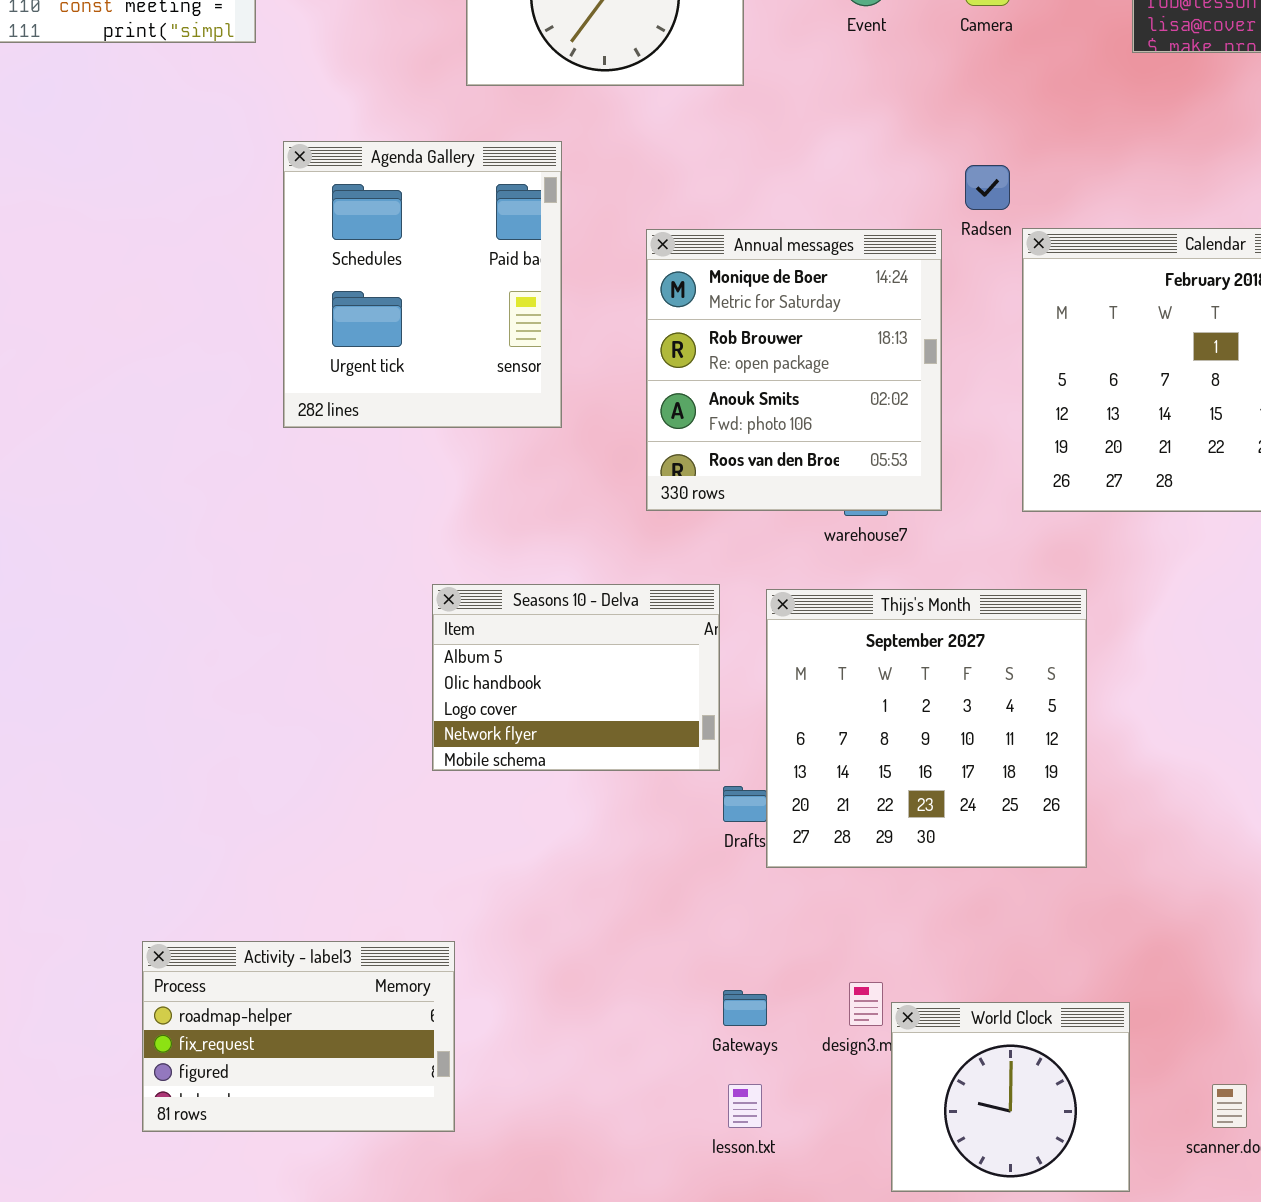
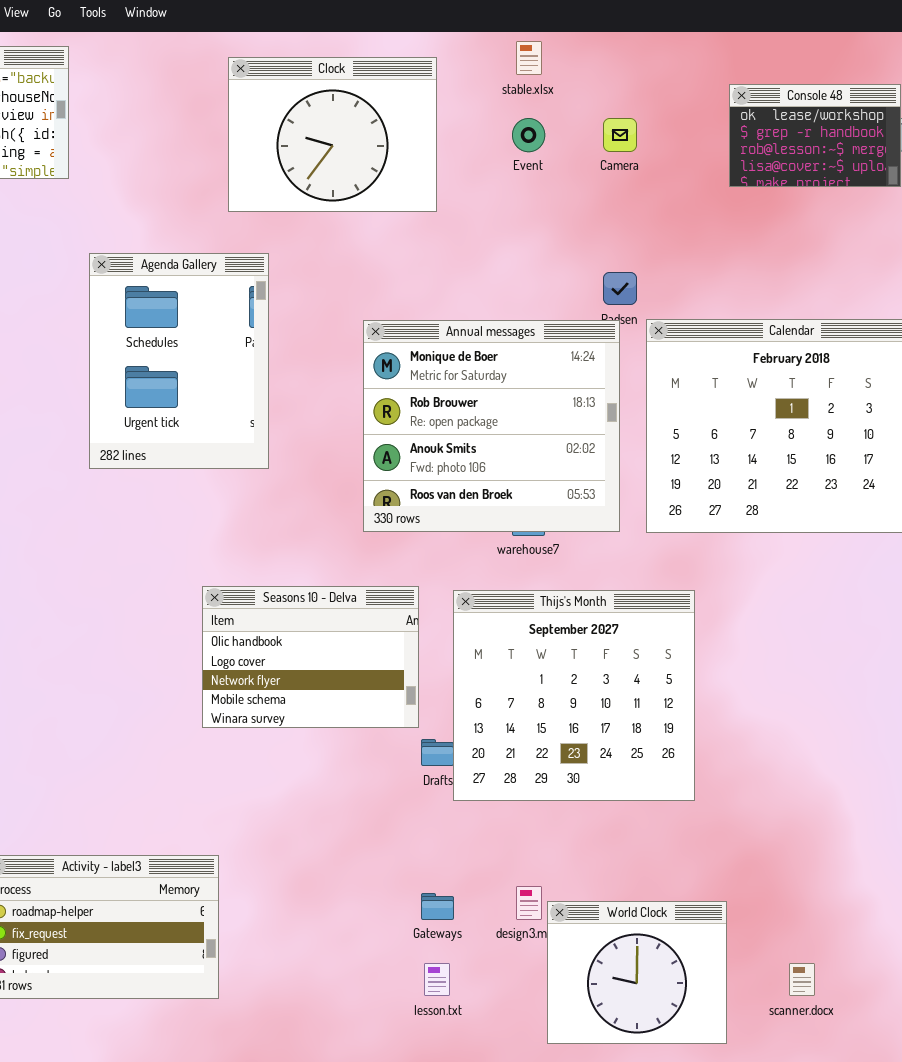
Agenda Gallery: [283,141,562,428] -> [89,253,269,469], resized
Annual messages: [646,229,942,511] -> [363,320,620,532], resized
Seasons 10 - Delva: [432,584,720,771] -> [202,586,419,728], scrolled down 1 row

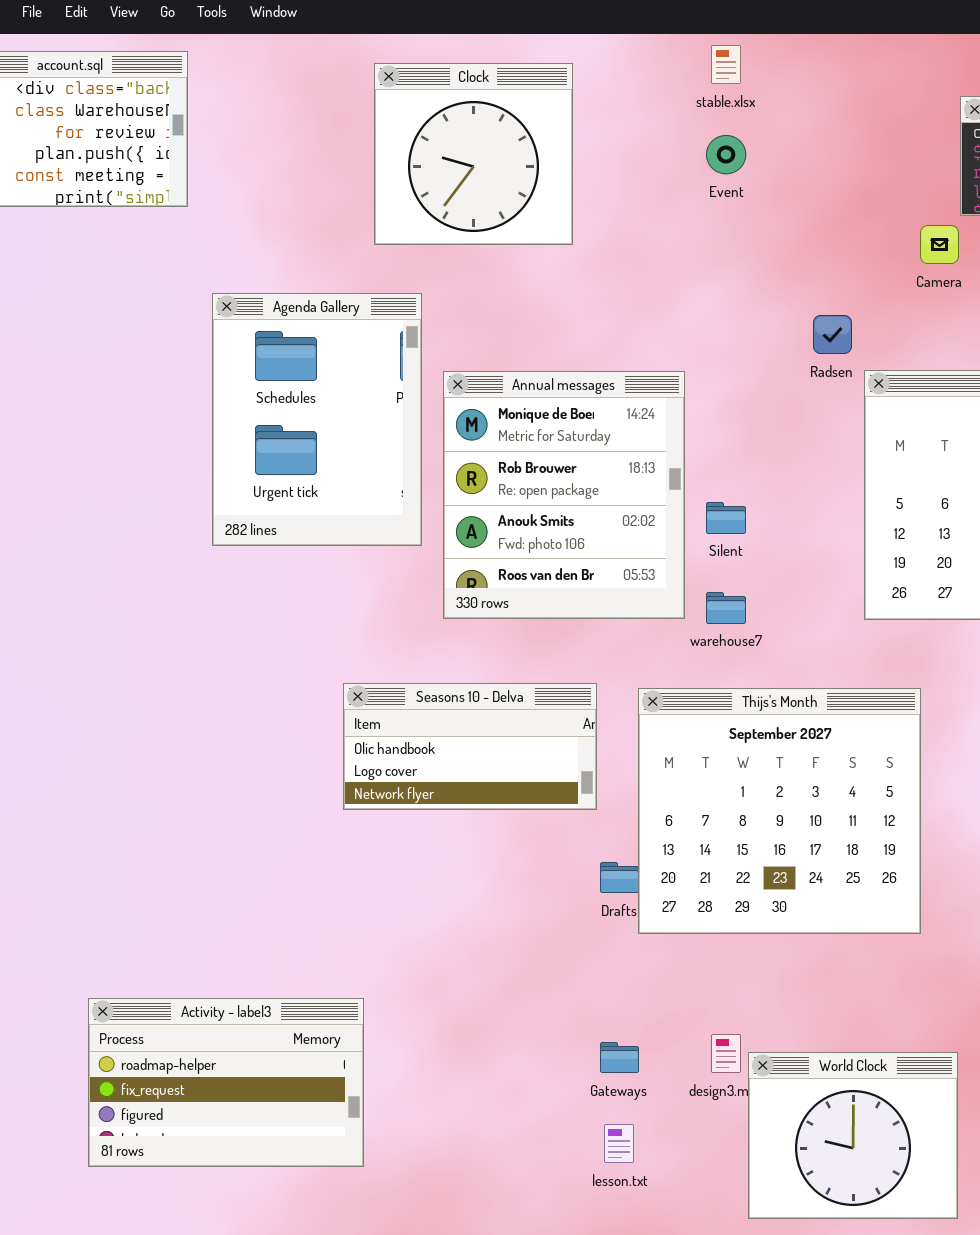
Clock: [228,57,437,212] -> [374,63,573,245], resized
Camera: [603,118,637,152] -> [920,225,959,264], moved
Annual messages: [363,320,620,532] -> [443,371,685,619], moved, resized
Seasons 10 - Delva: [202,586,419,728] -> [343,683,597,810], resized

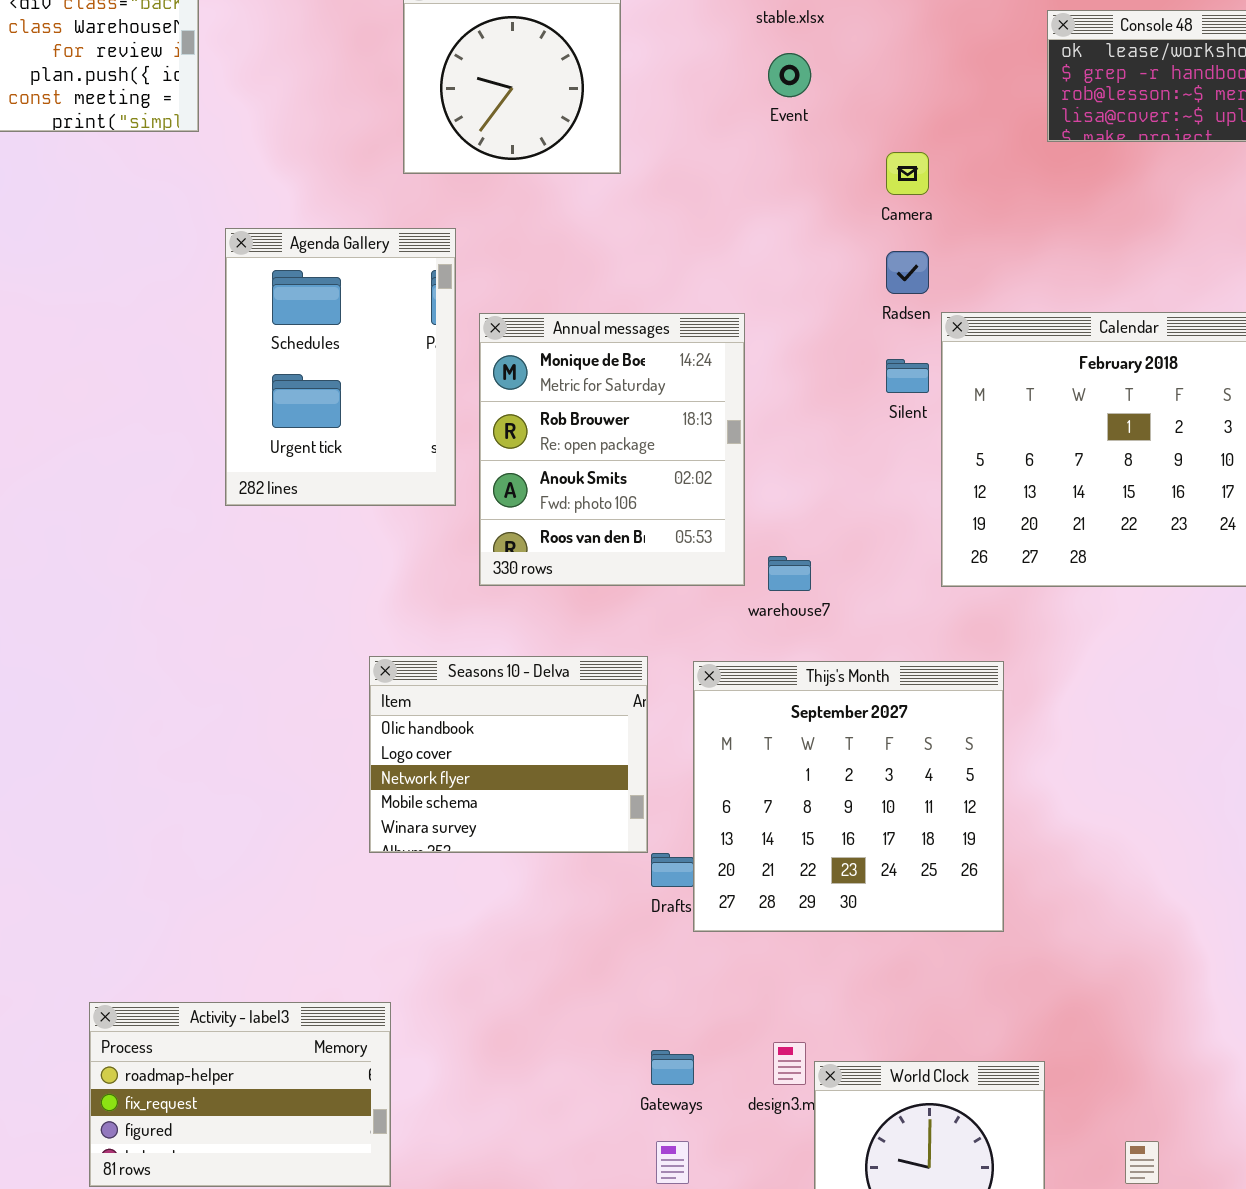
Camera: [920,225,959,264] -> [886,152,929,195], moved
Silent: [706,502,746,534] -> [886,359,929,393], moved
Seasons 10 - Delva: [343,683,597,810] -> [369,656,648,853], resized

